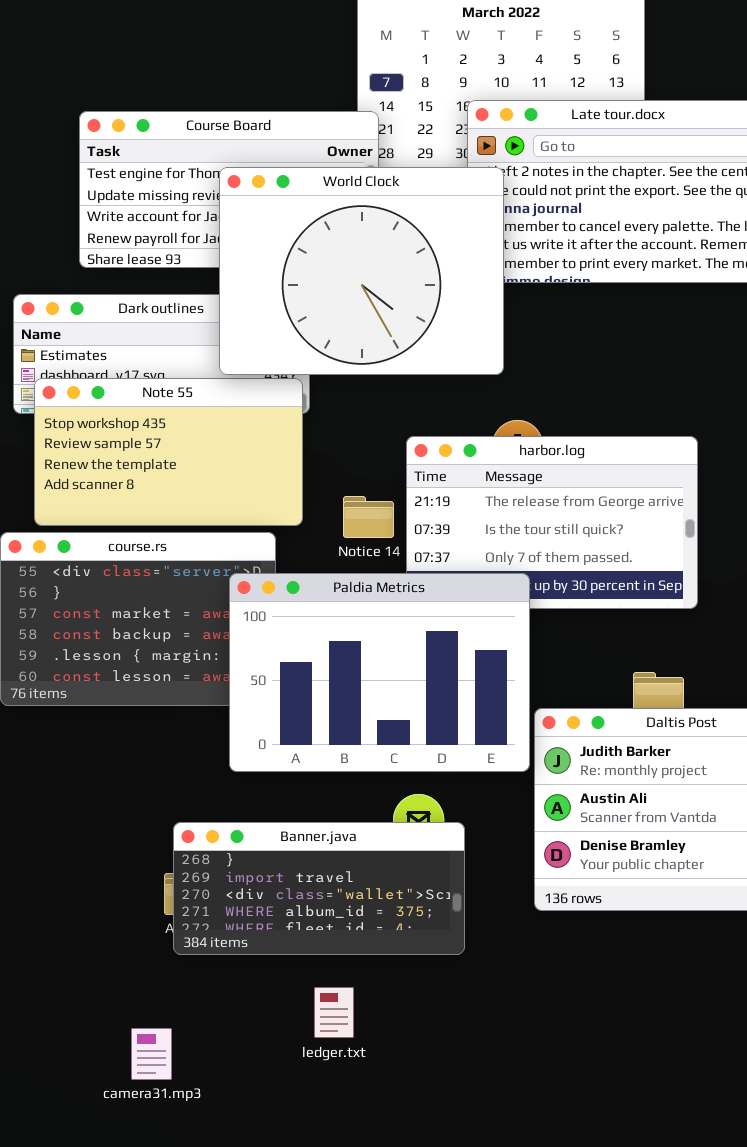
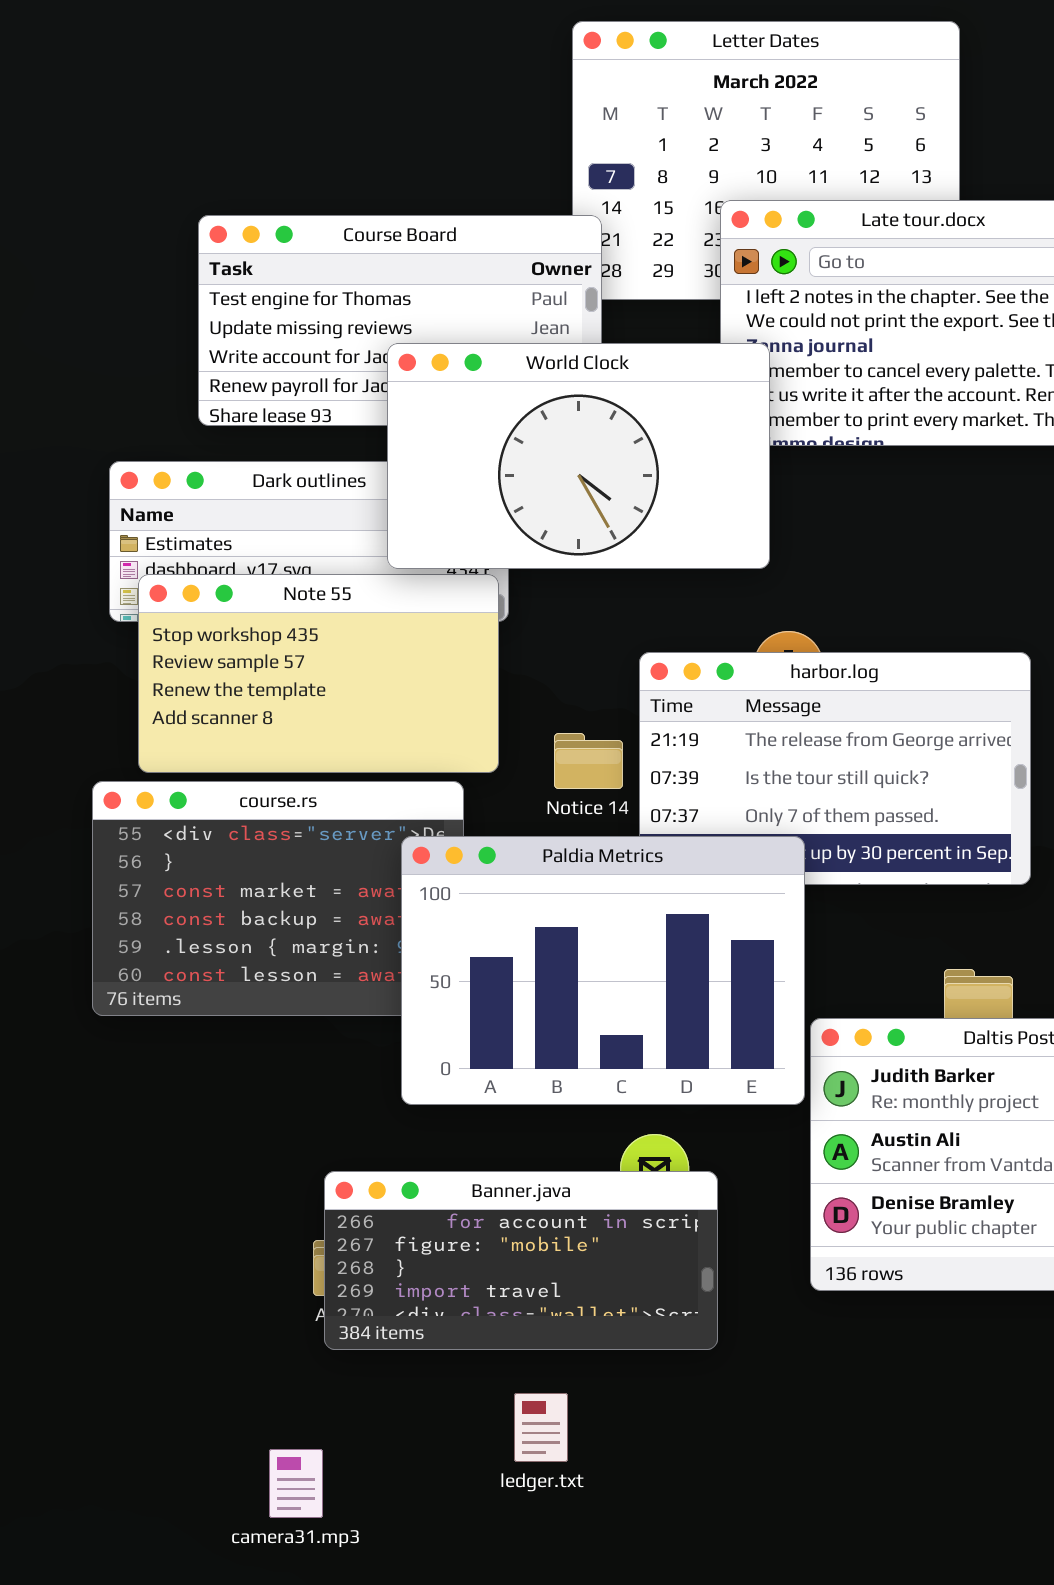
World Clock: [219,167,504,375] -> [387,343,770,569], resized
Banner.java: [173,822,465,955] -> [324,1171,718,1350], scrolled up 2 rows

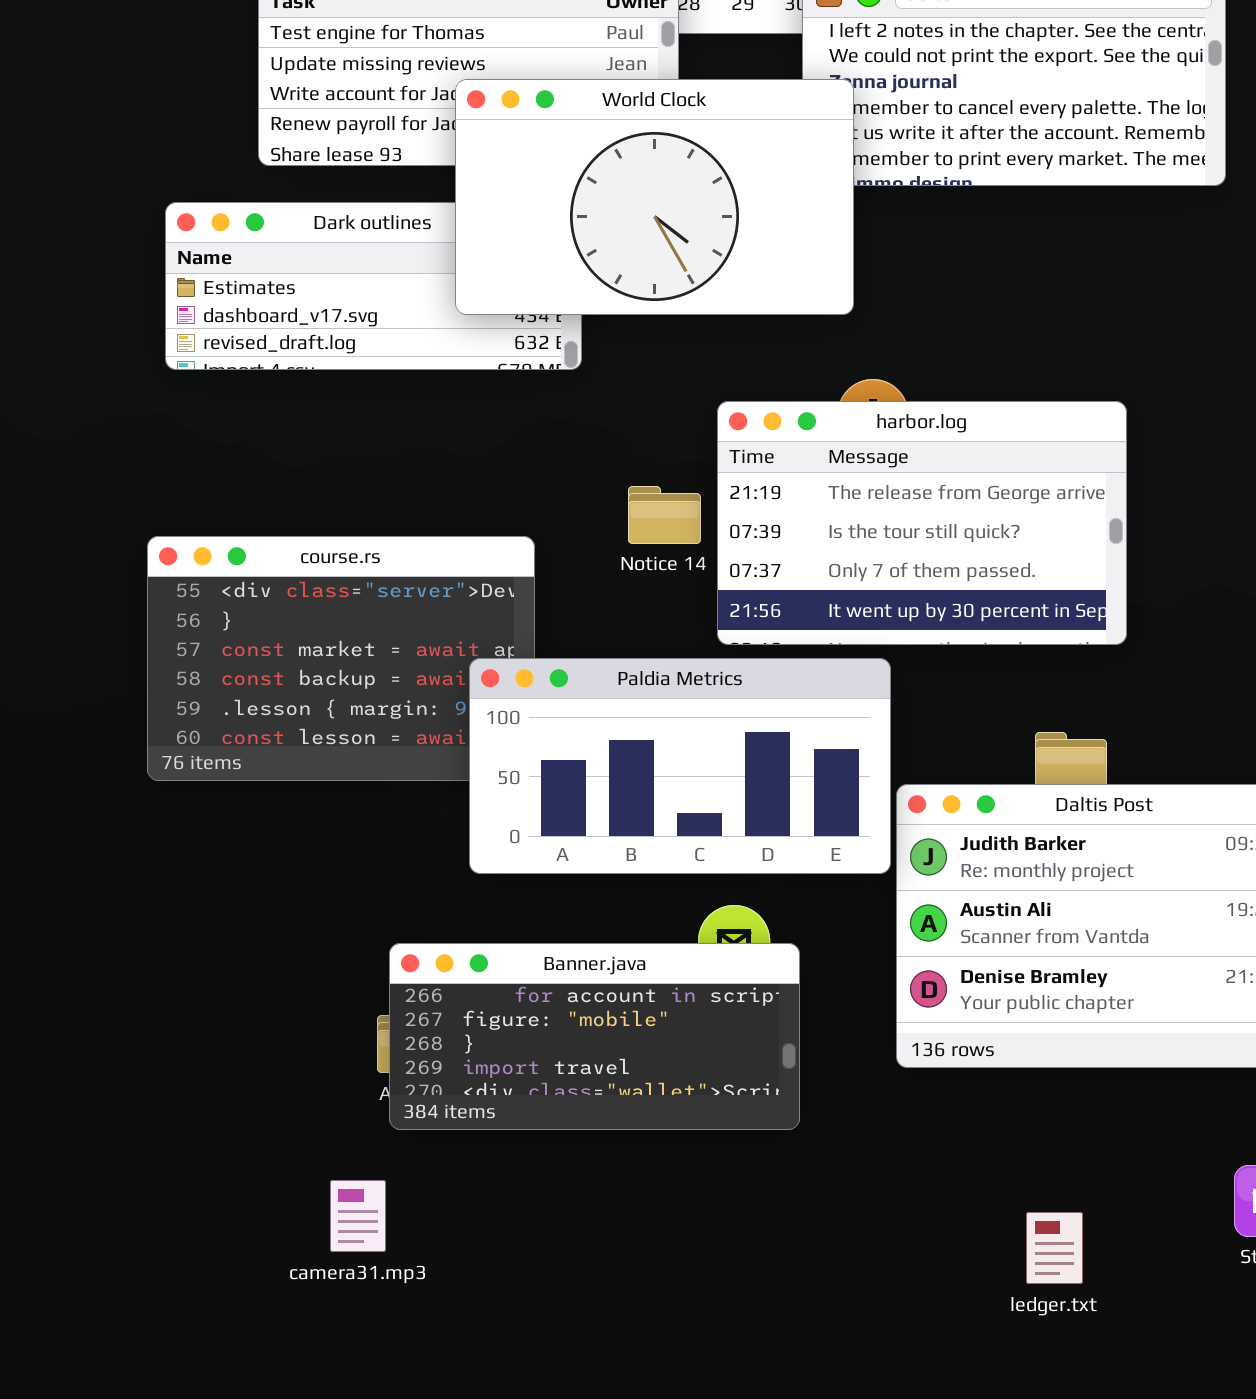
Note 55: [138,574,499,773] -> none, closed
Paldia Metrics: [401,836,805,1105] -> [469,658,891,874], resized
ledger.txt: [514,1393,568,1462] -> [1026,1212,1083,1284], moved
camera31.mp3: [269,1449,323,1518] -> [330,1180,386,1252], moved

